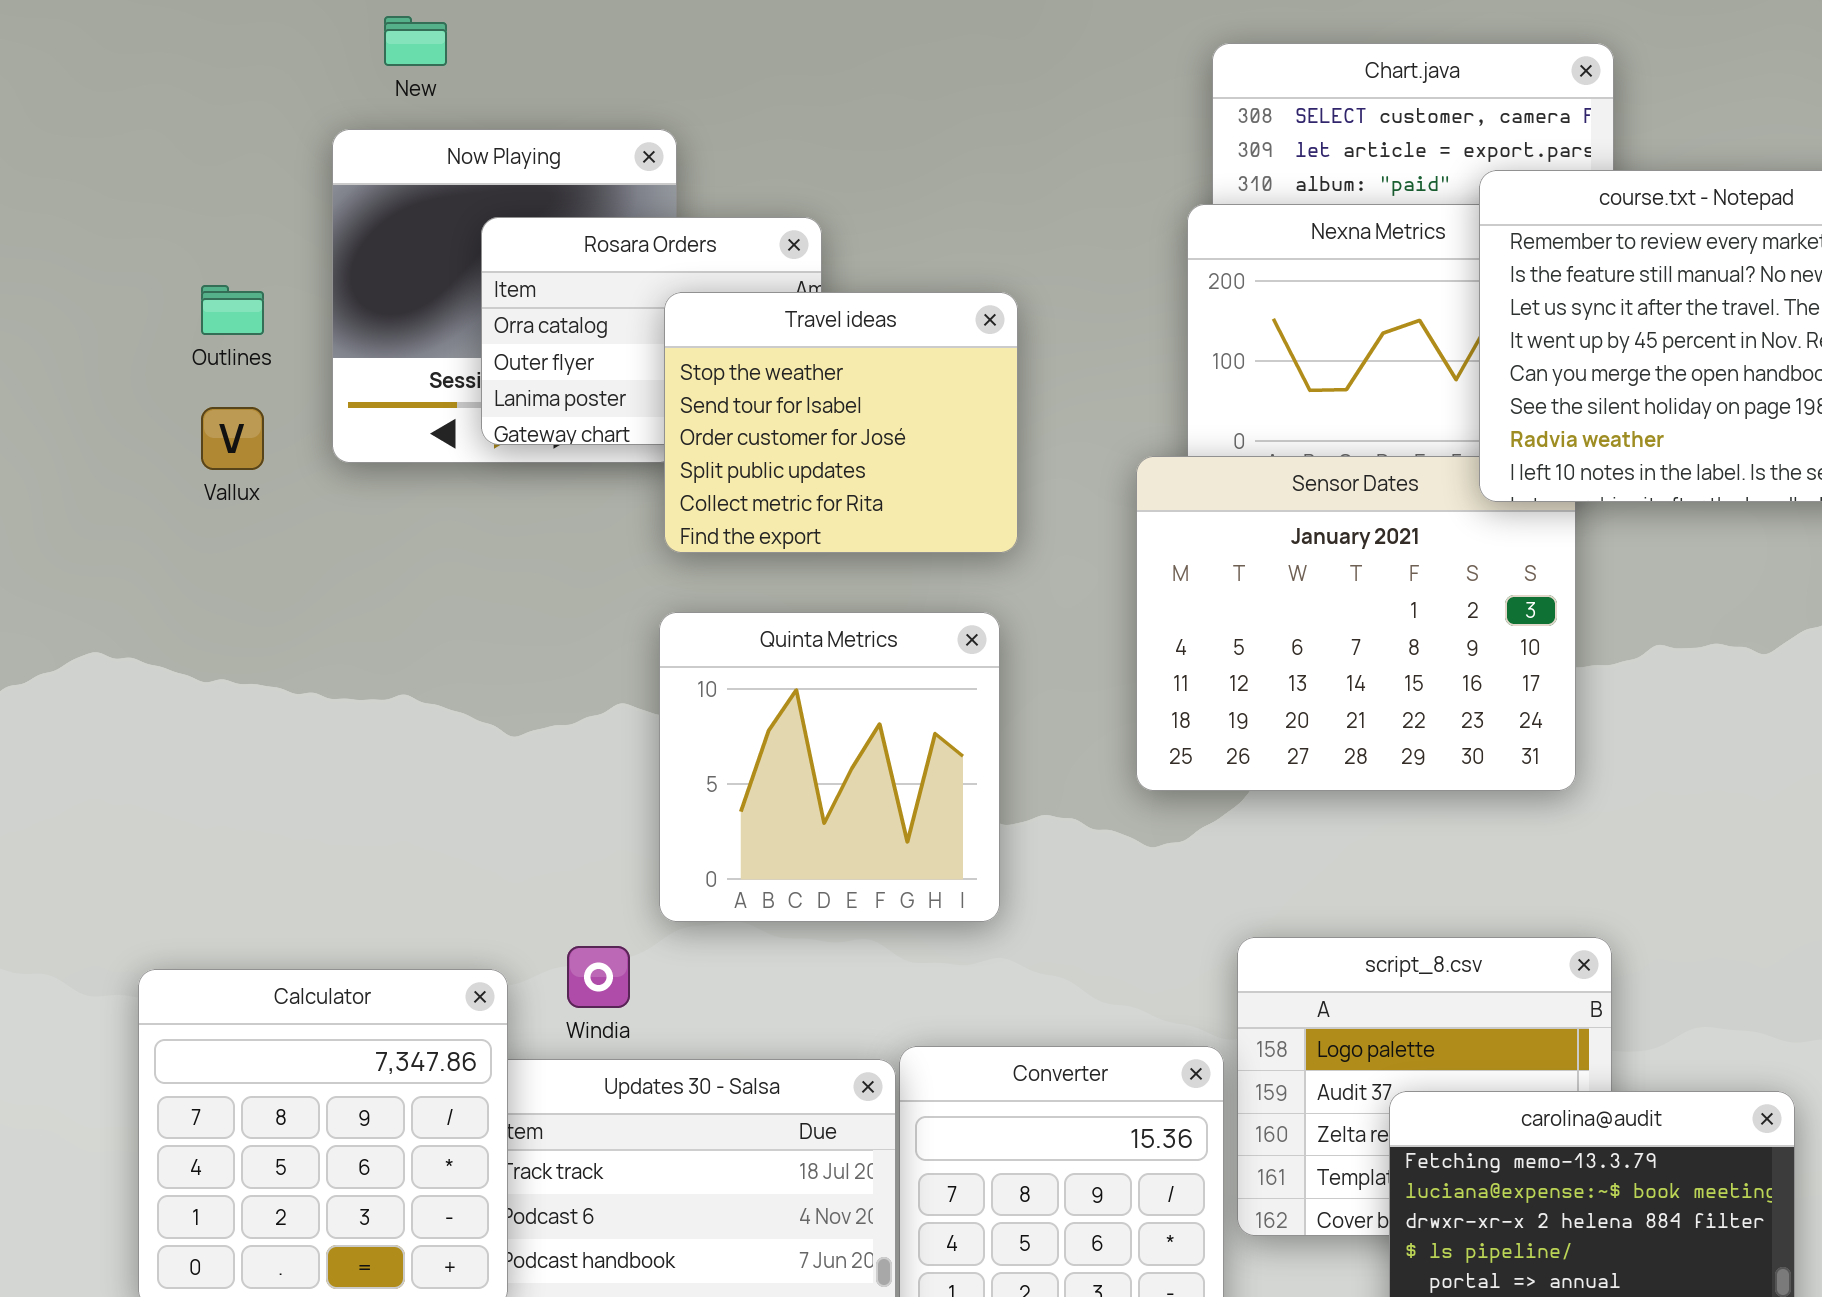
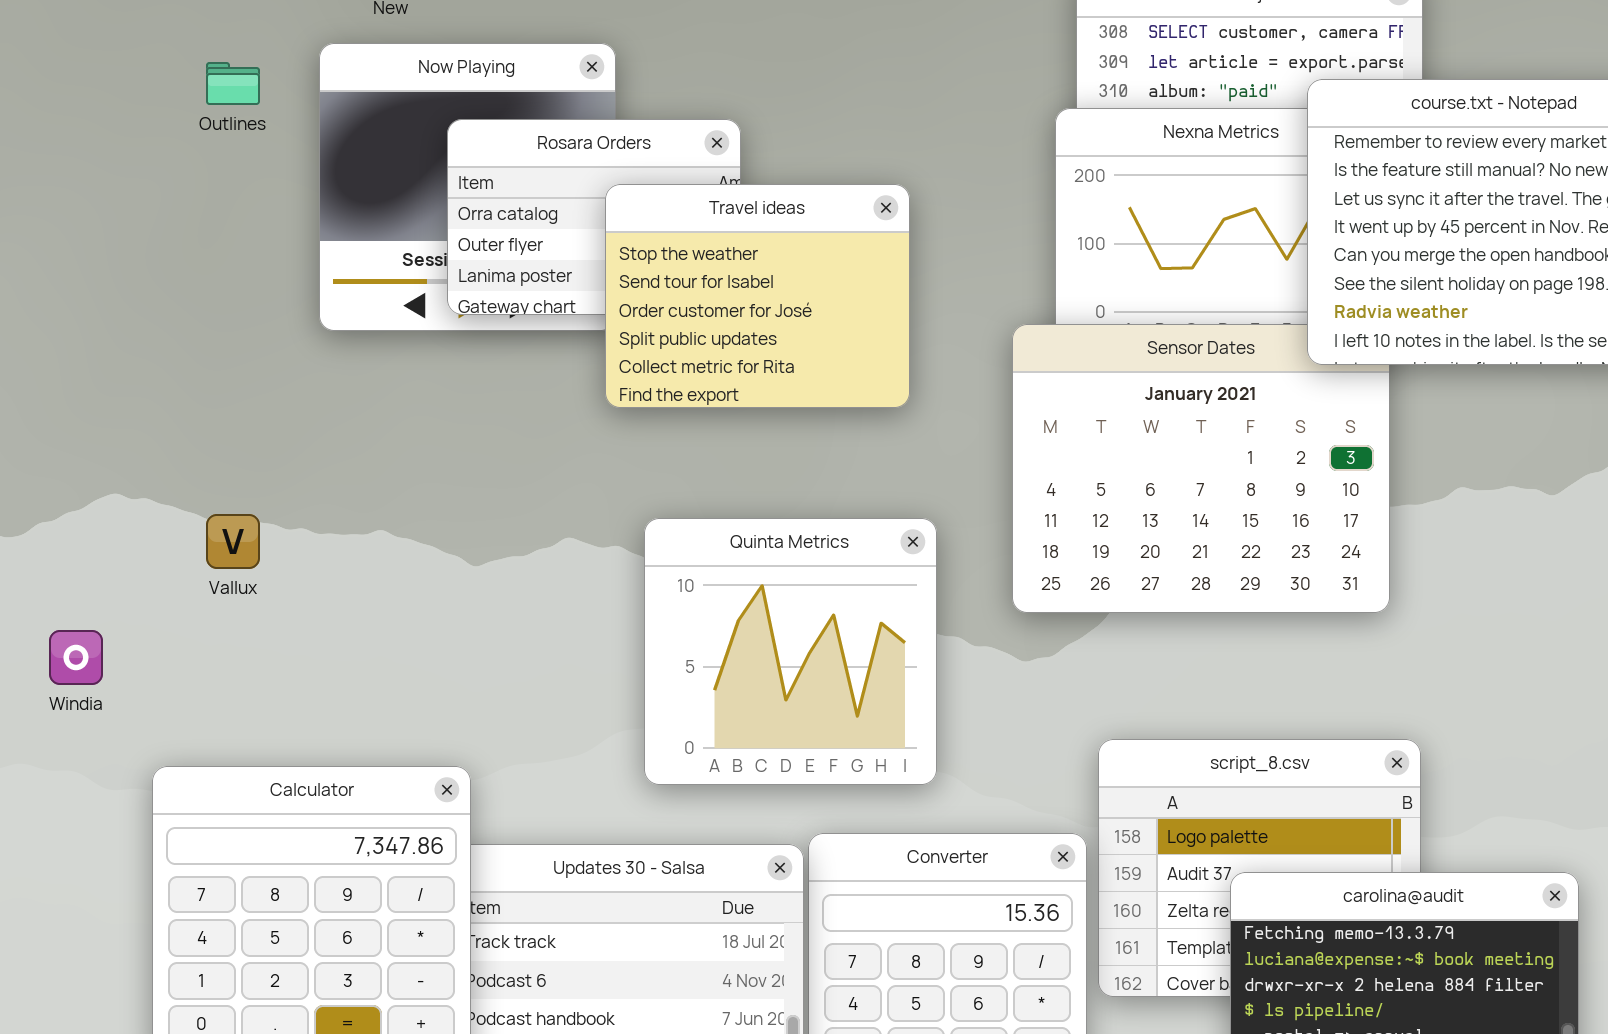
Outlines: [201,285,264,335] -> [206,62,260,105], moved
Vallux: [201,407,264,470] -> [206,514,260,569], moved
Quinta Metrics: [659,612,1000,922] -> [644,518,937,785], moved
Windia: [567,946,630,1008] -> [49,630,103,685], moved

